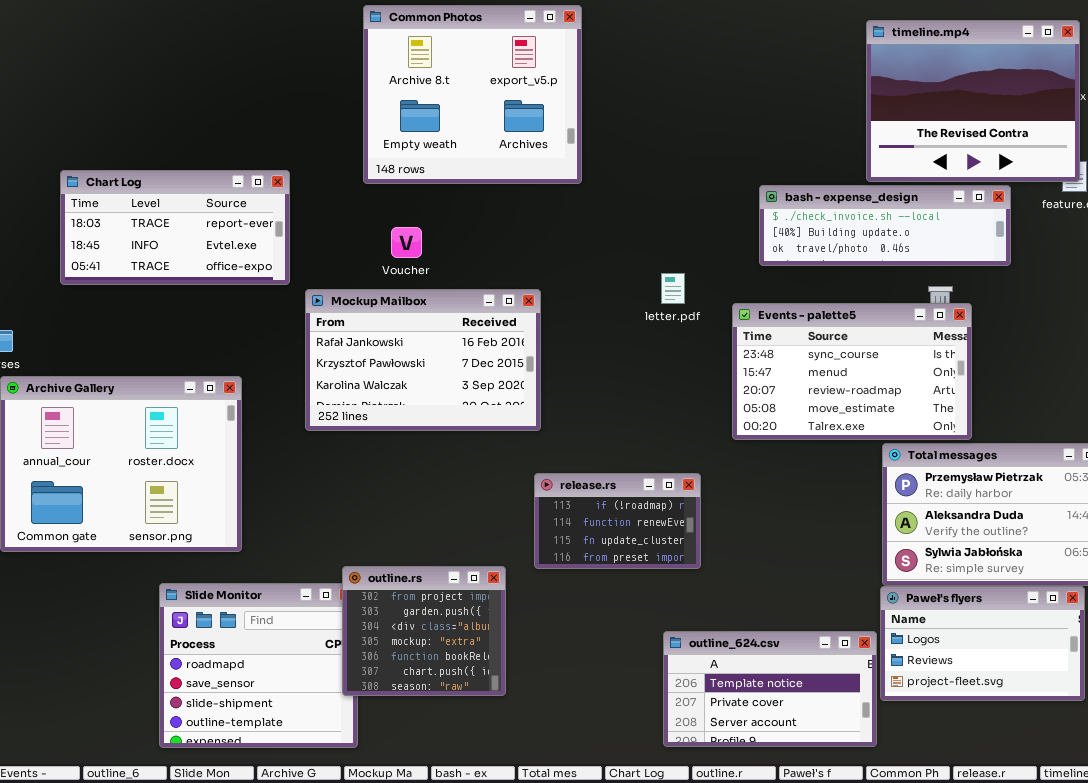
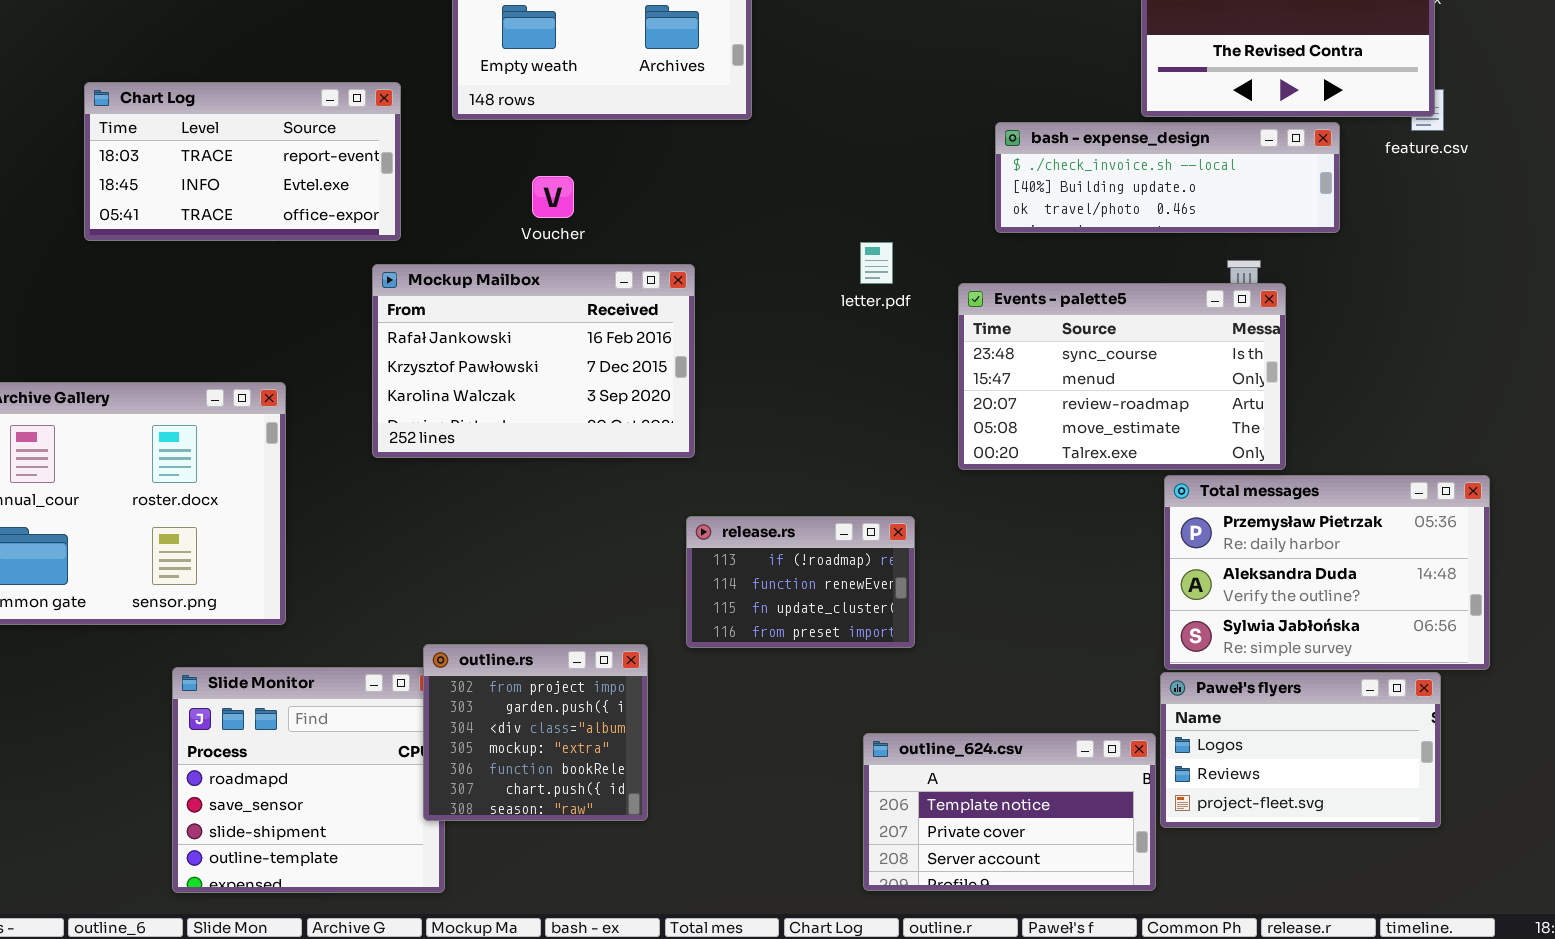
Chart Log: [60,170,290,285] -> [84,82,401,241], moved
Voucher: [391,227,422,258] -> [532,176,574,218], moved

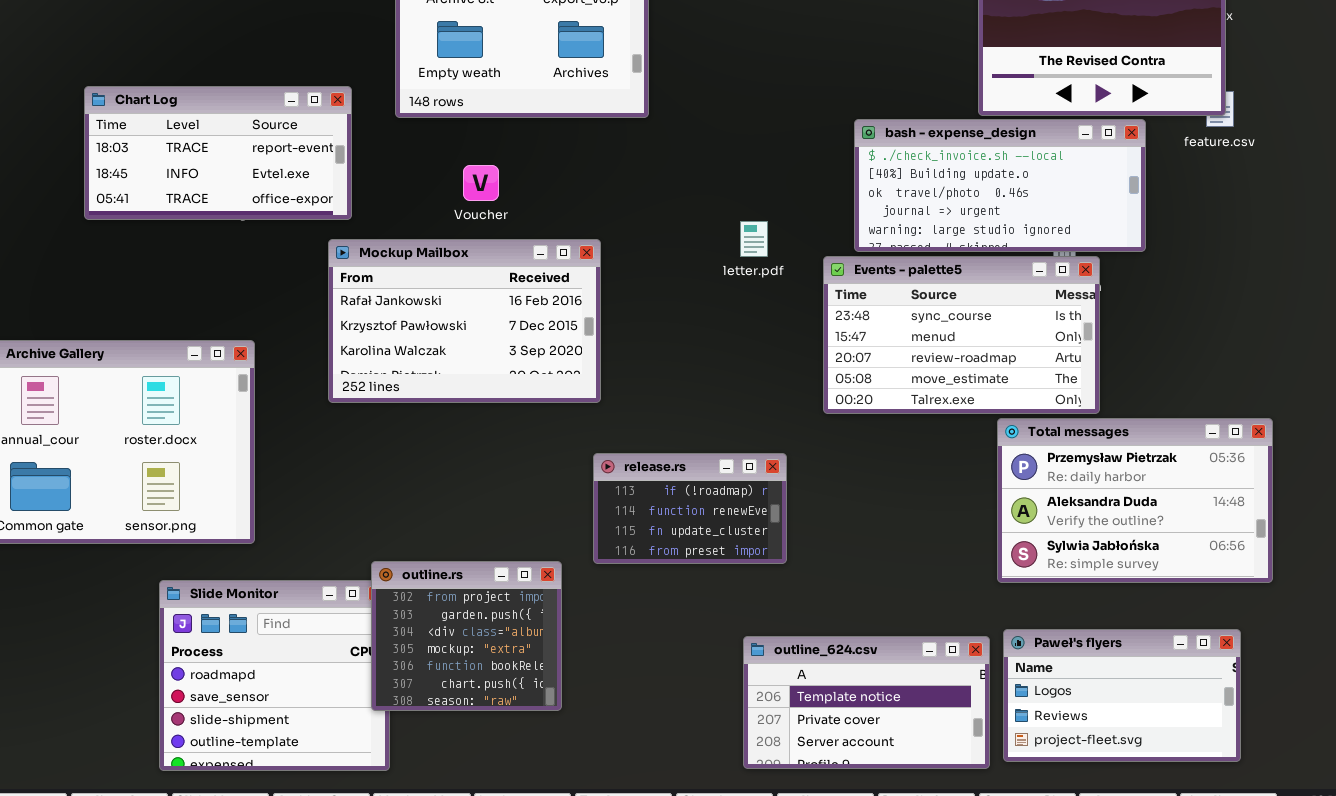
bash - expense_design: [995,122,1340,233] -> [854,119,1146,252], resized
Paweł's flyers: [1160,672,1441,828] -> [1003,629,1241,762], moved

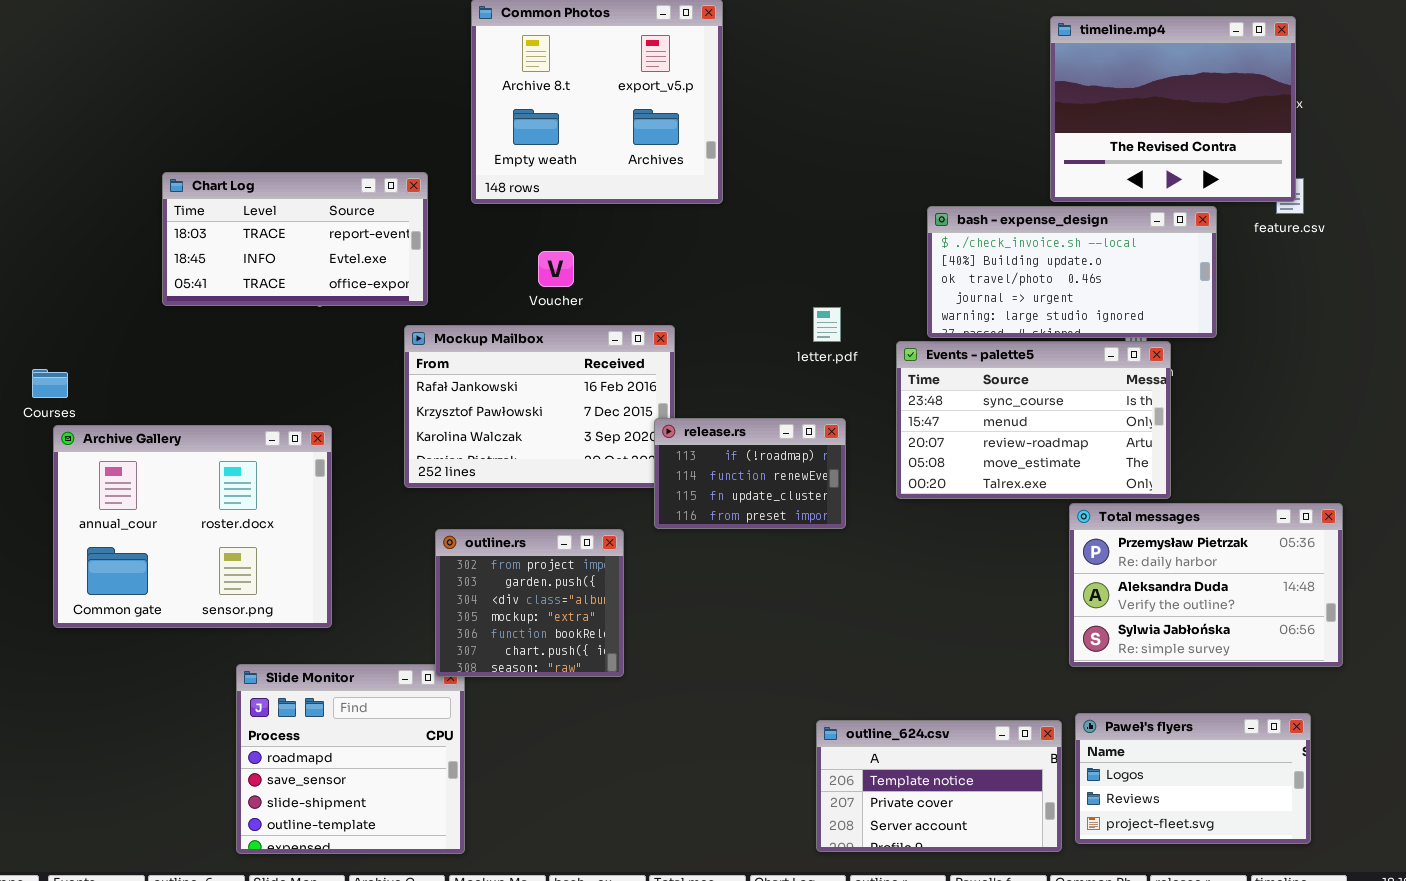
release.rs: [593,453,787,564] -> [654,418,846,529], moved
outline.rs: [371,561,562,711] -> [435,529,624,677], moved

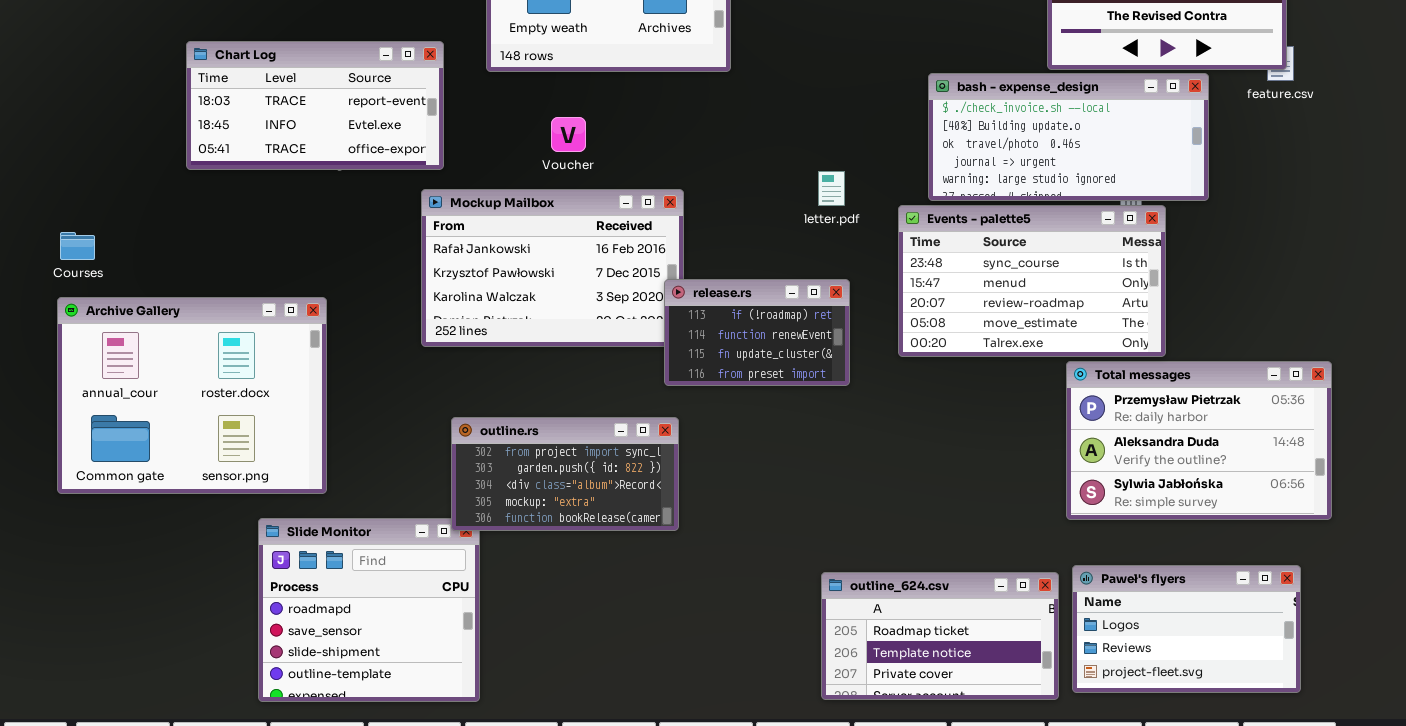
Archive Gallery: [53,425,332,628] -> [57,297,327,494], moved
outline.rs: [435,529,624,677] -> [451,417,679,531], resized
outline_624.csv: [816,720,1062,852] -> [821,572,1059,700], scrolled up 1 row

